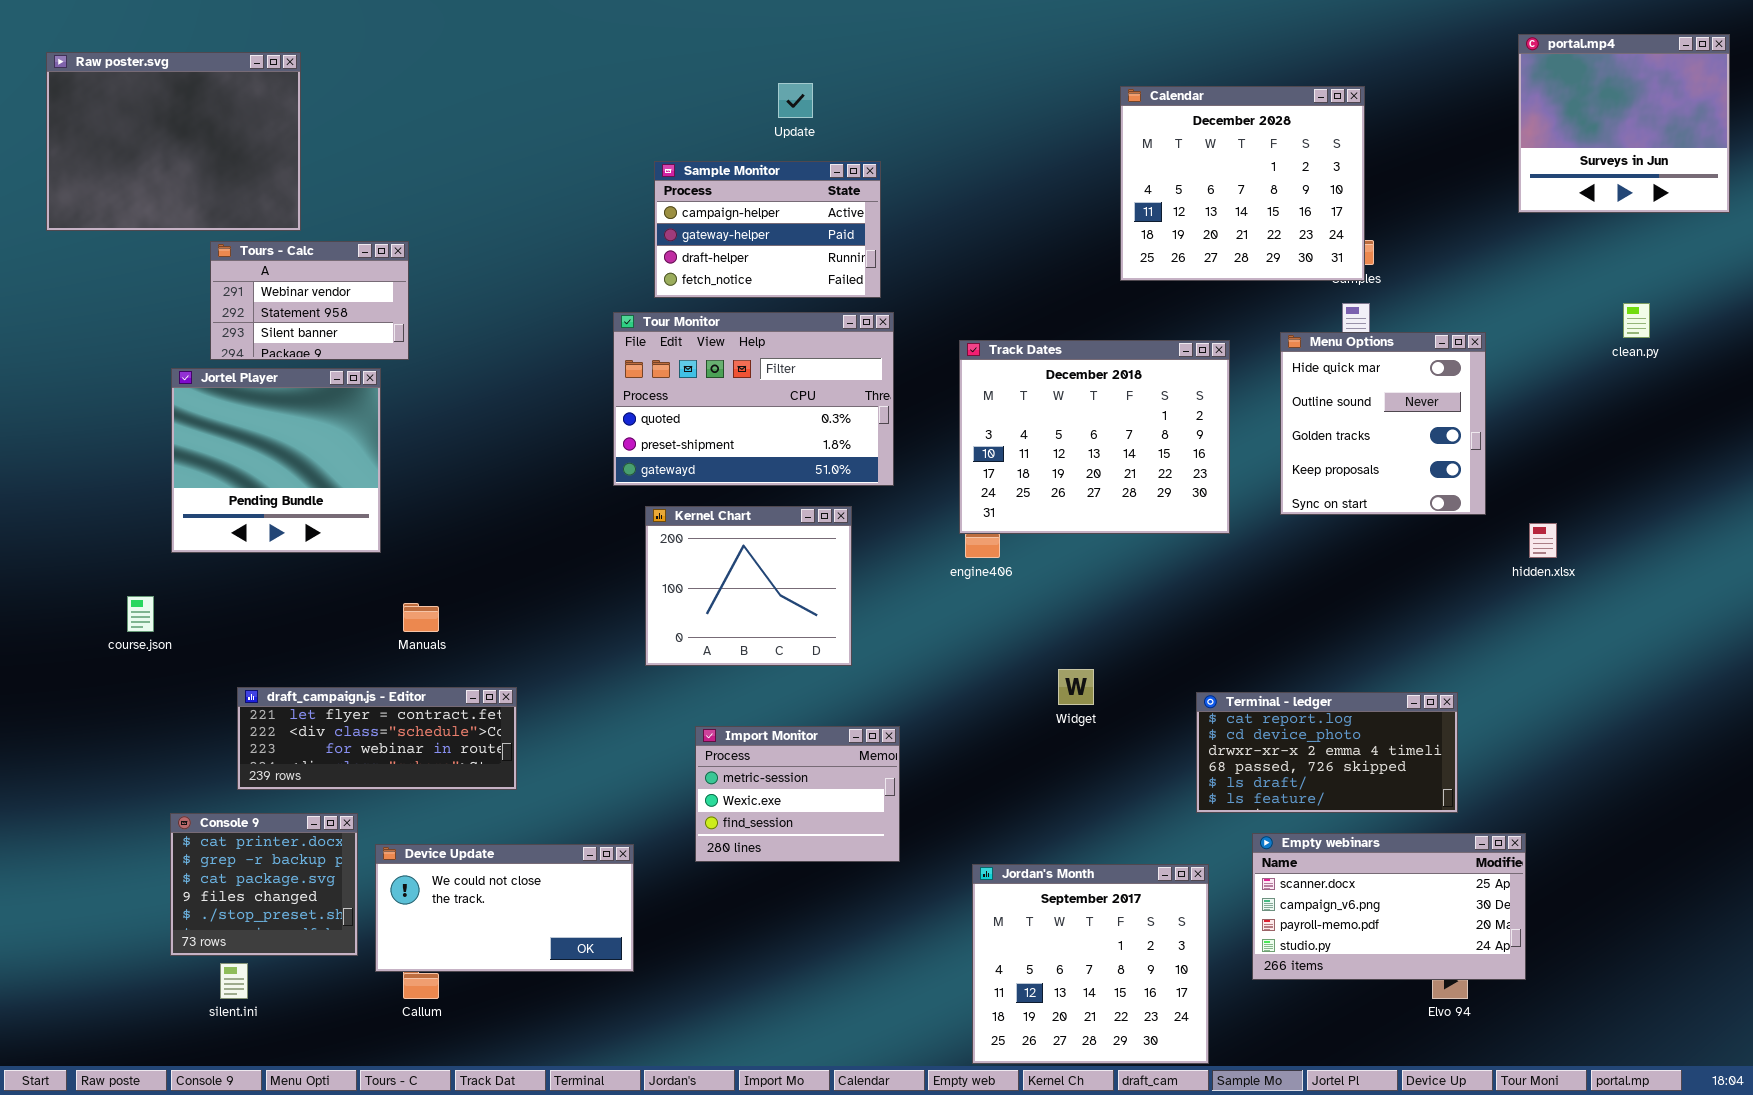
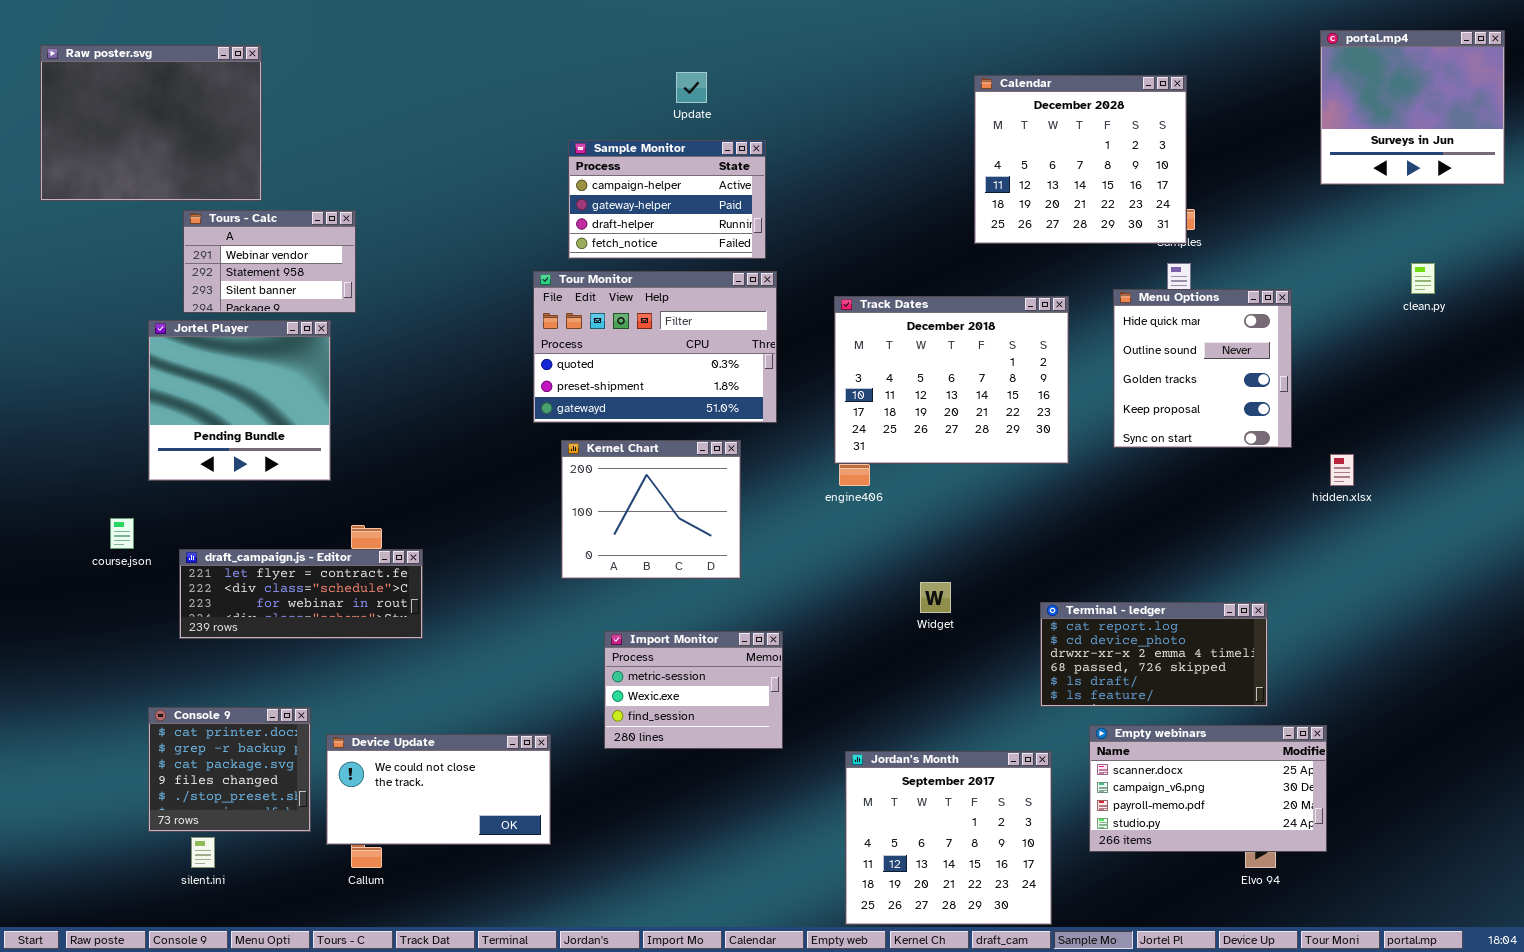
draft_campaign.js - Editor: [237,687,517,790] -> [179,549,423,639], moved

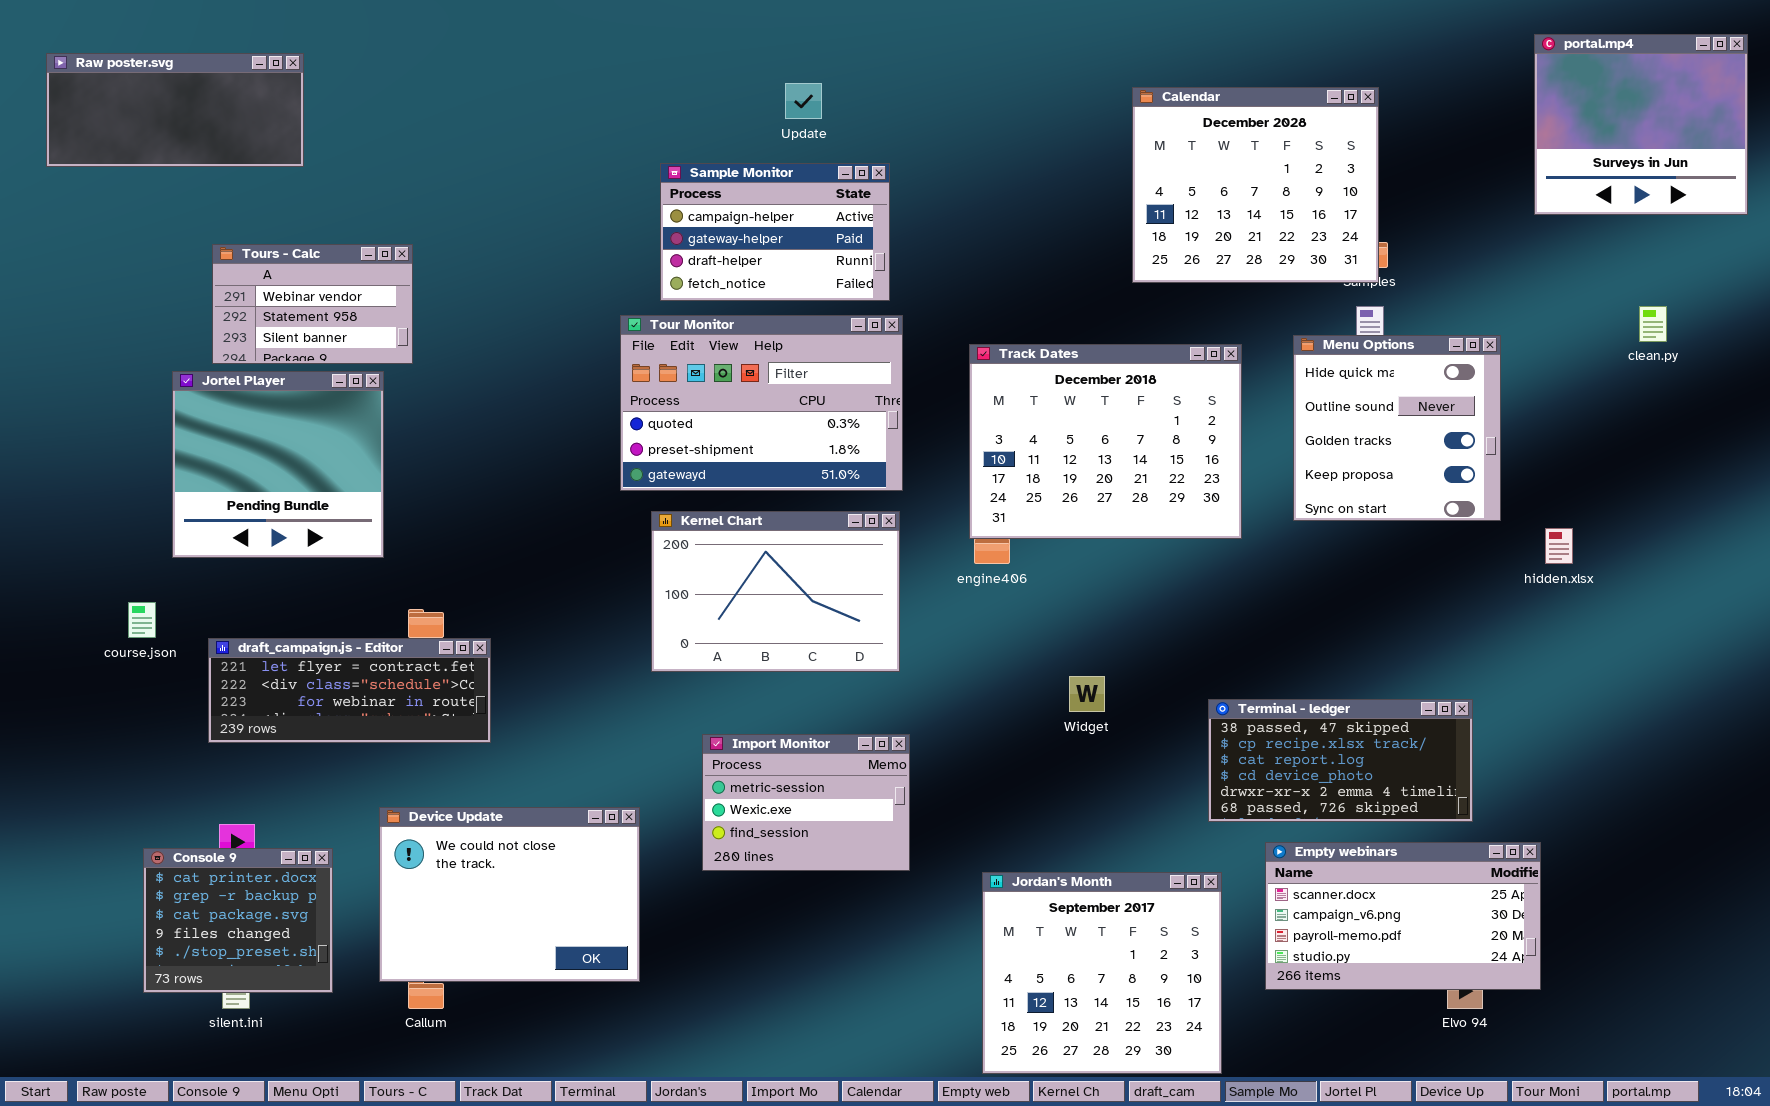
Raw poster.svg: [40,45,262,201] -> [46,53,304,167], resized
Kernel Chart: [561,440,741,579] -> [651,511,900,672], resized
Terminal - ledger: [1040,602,1268,707] -> [1208,699,1473,822], scrolled up 2 rows
Console 9: [148,707,311,832] -> [143,848,333,993], moved
Device Update: [326,734,551,845] -> [379,807,640,982], resized

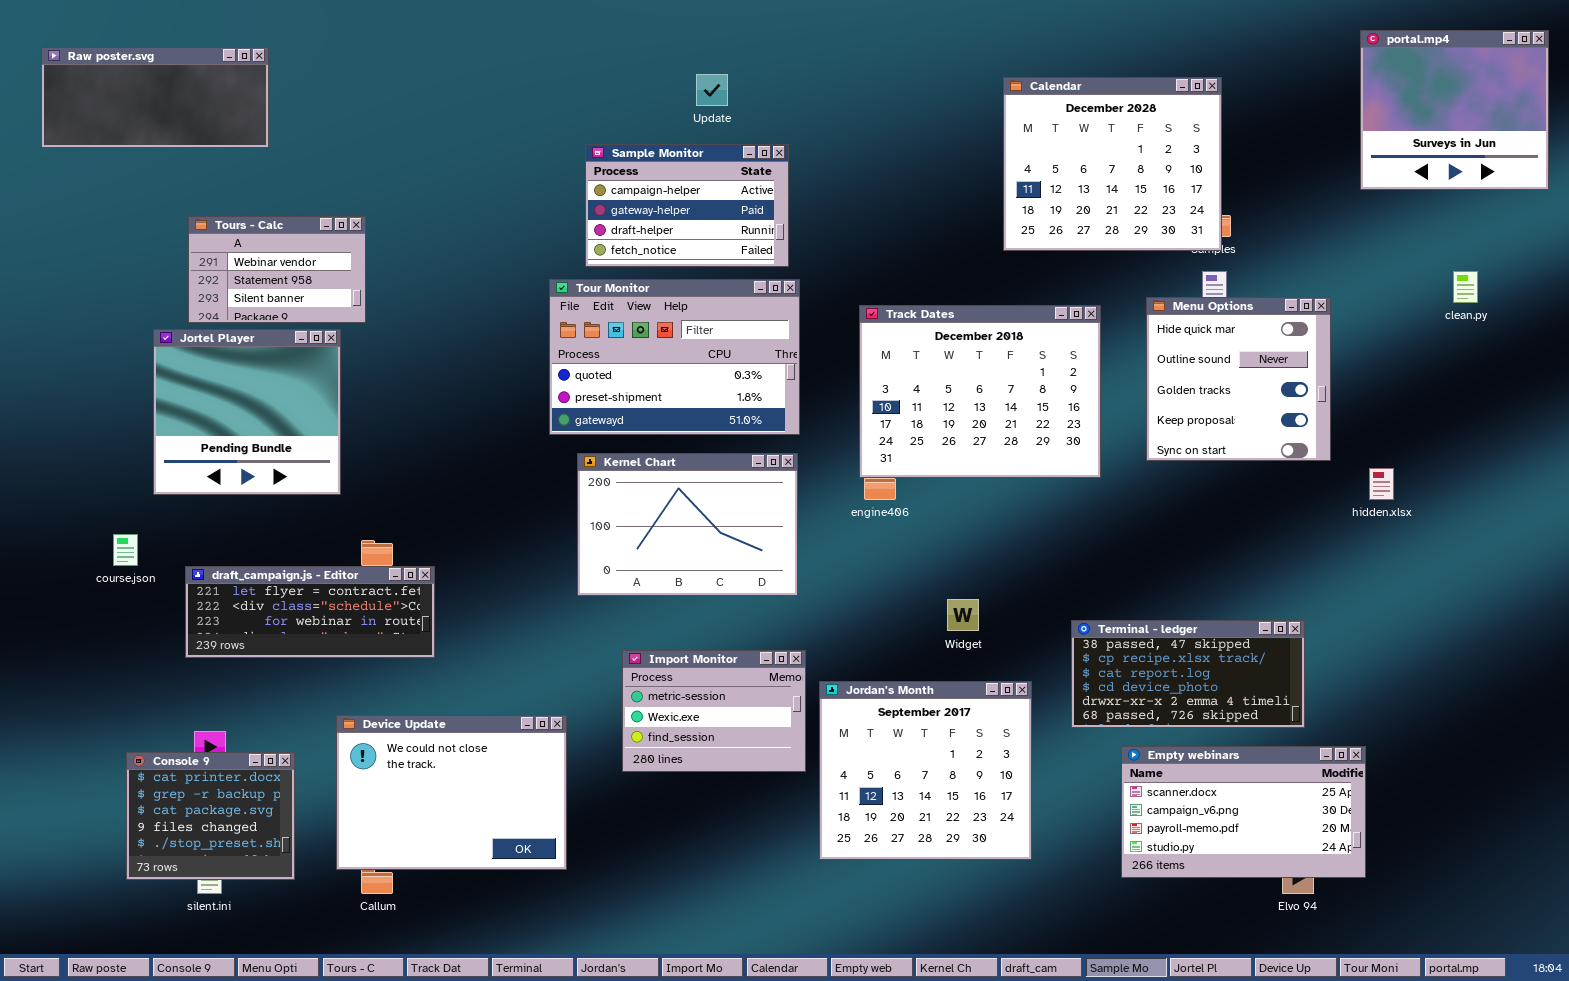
Jordan's Month: [982,872,1222,1074] -> [819,681,1032,860], moved

